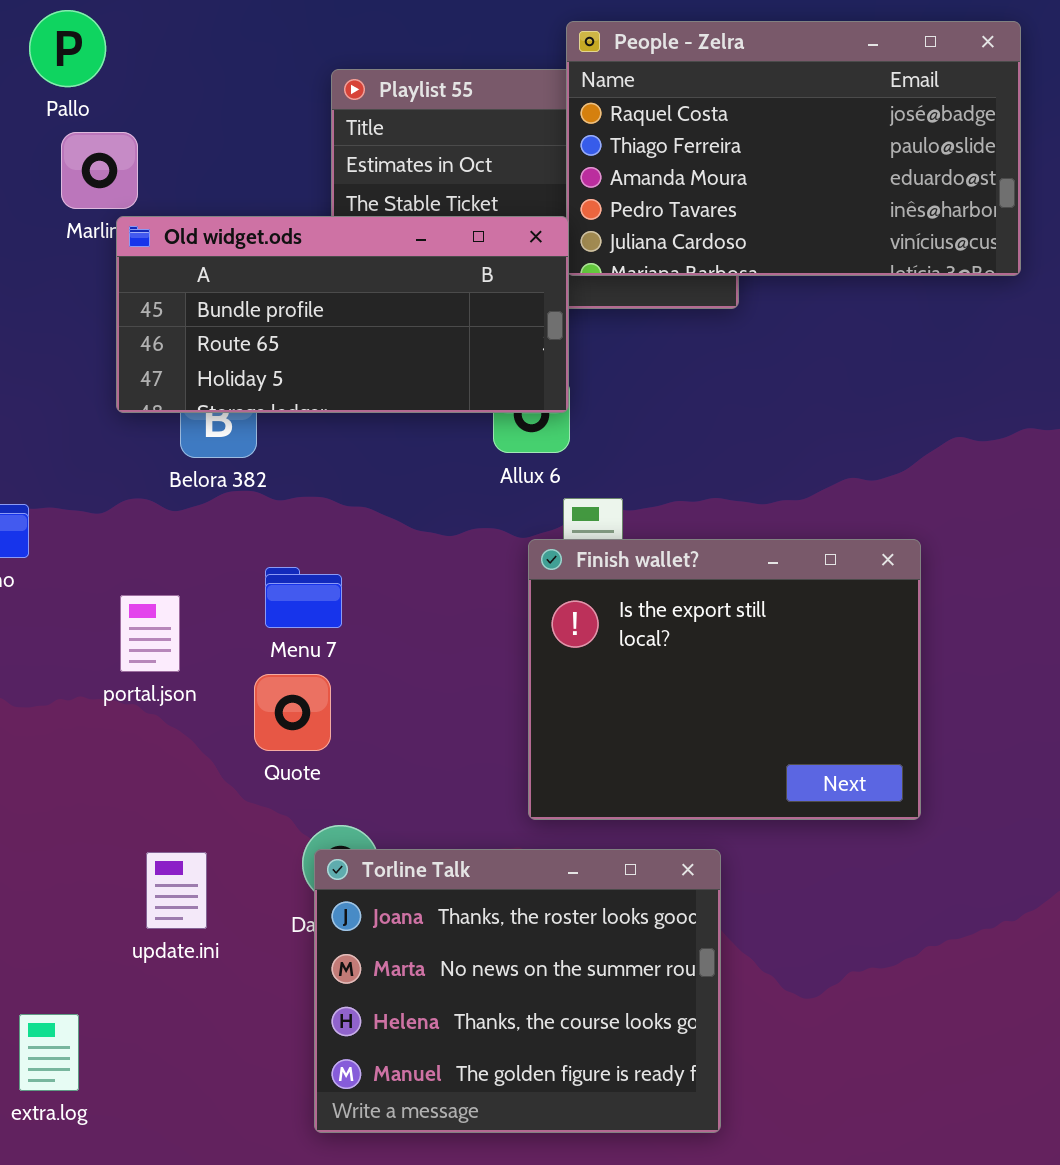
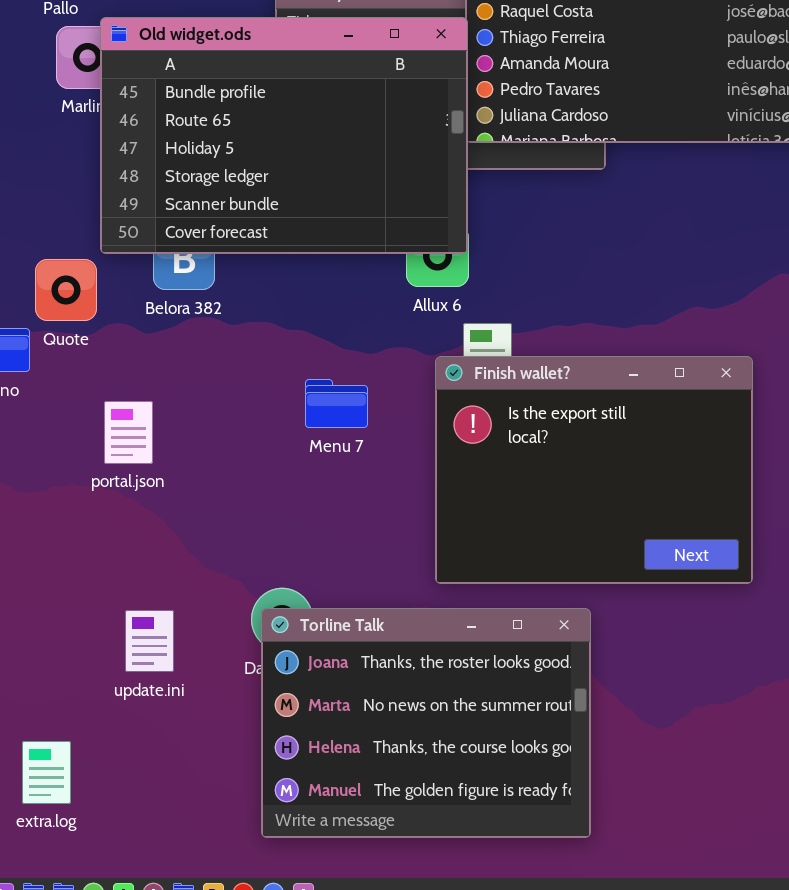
Old widget.ods: [116,216,569,413] -> [100,17,468,254], resized
Menu 7: [265,567,342,628] -> [305,379,368,428], moved
Quote: [254,674,331,751] -> [35,259,97,321], moved

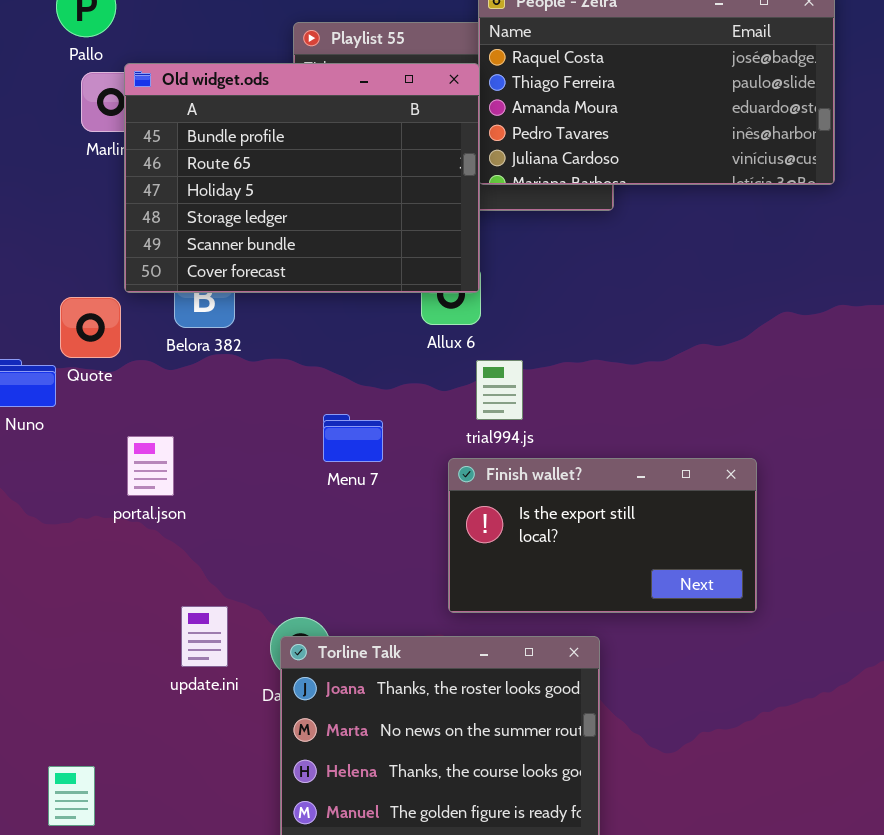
Finish wallet?: [435,356,753,584] -> [448,458,757,613], resized
update.ini: [125,610,174,672] -> [181,606,228,667], moved

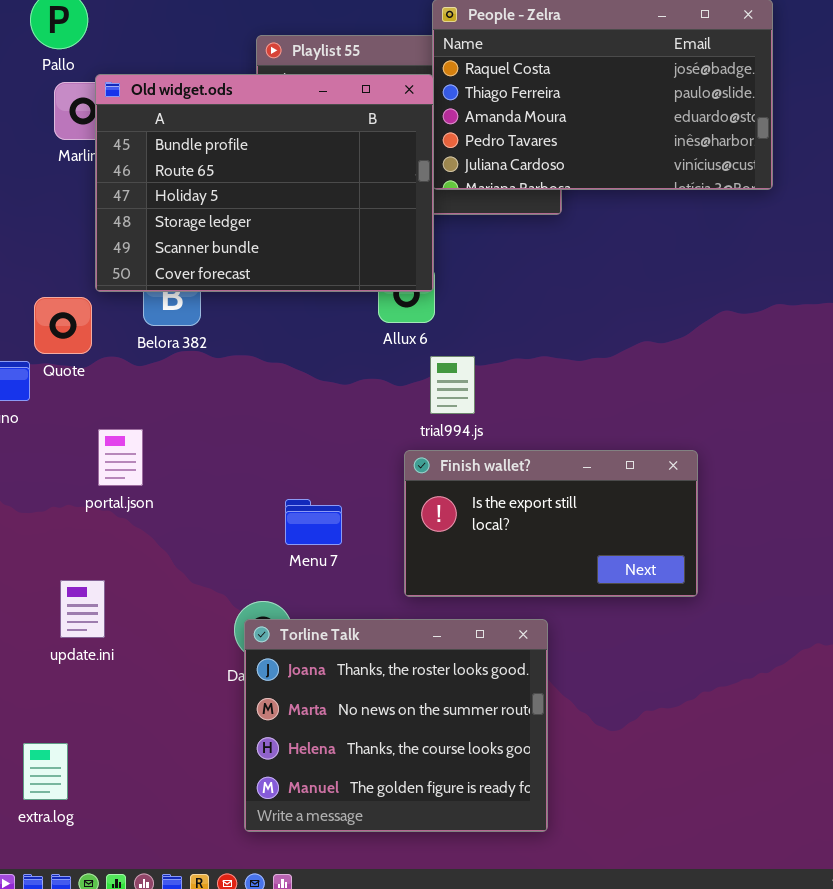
Menu 7: [323,414,383,462] -> [285,499,342,545], moved
update.ini: [181,606,228,667] -> [60,580,105,638], moved

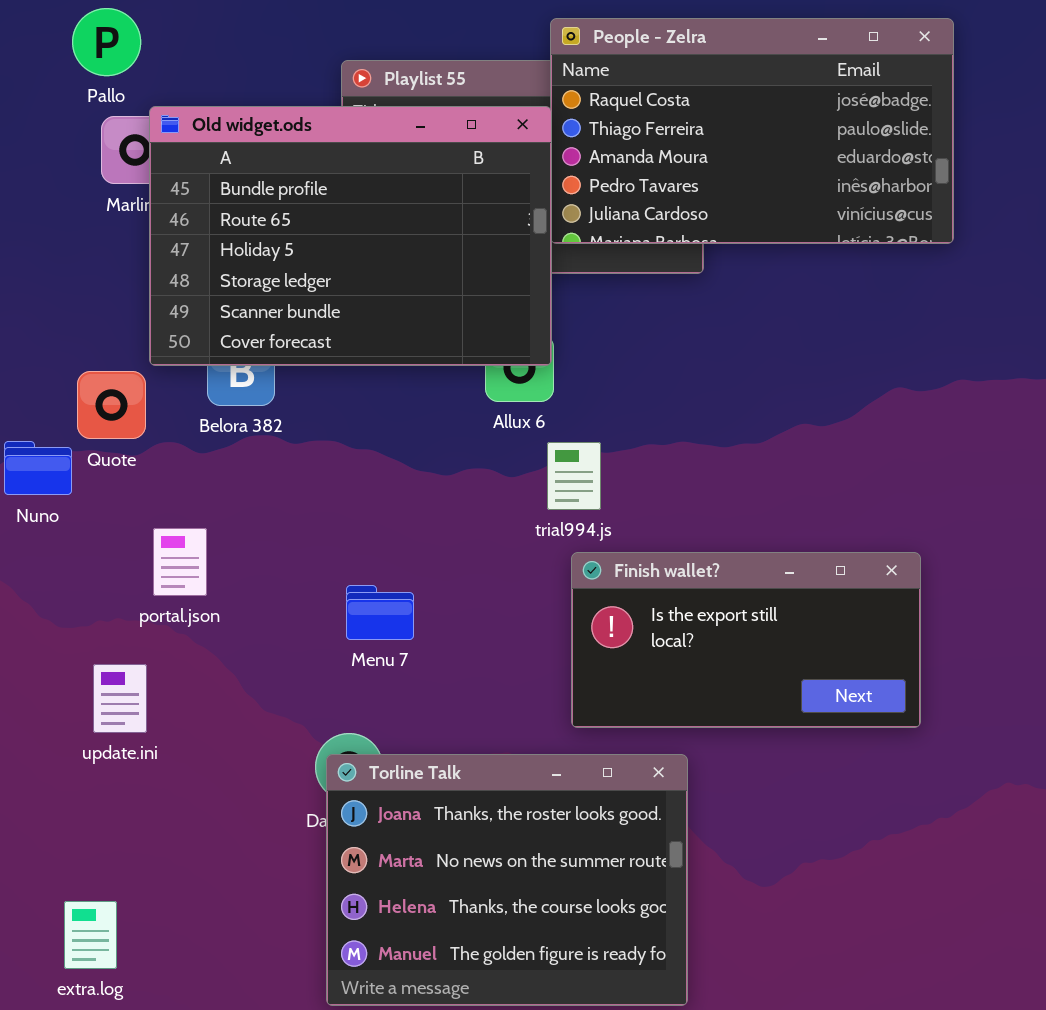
Finish wallet?: [404,450,698,597] -> [571,552,921,728], moved
Menu 7: [285,499,342,545] -> [346,585,414,640], moved
update.ini: [60,580,105,638] -> [93,664,147,733], moved

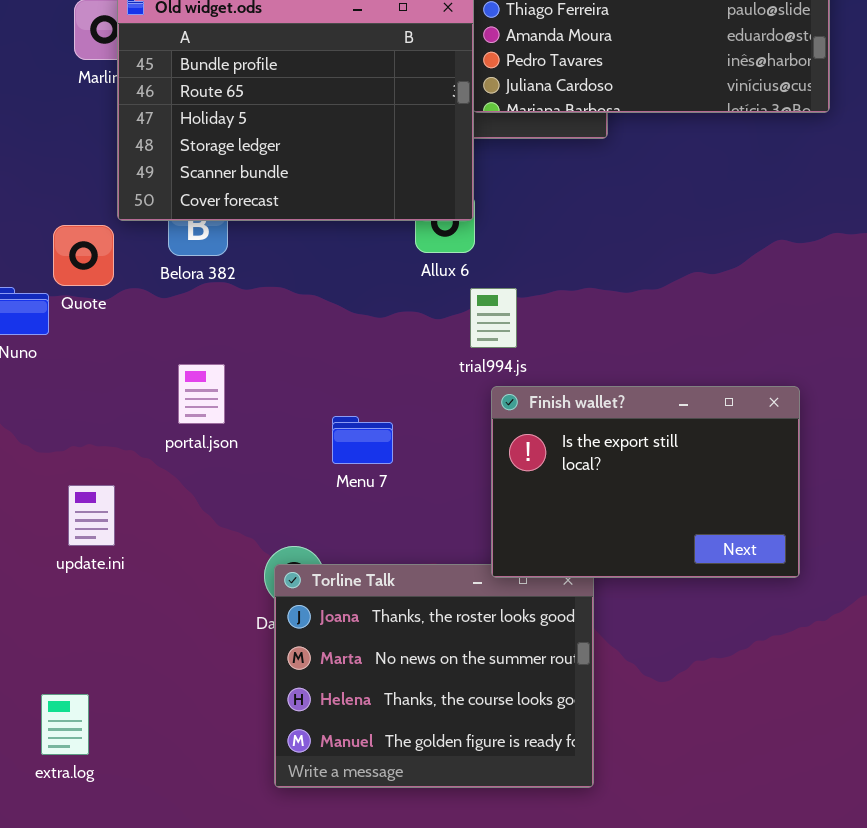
portal.json: [153,528,207,596] -> [178,364,225,424], moved
Finish wallet?: [571,552,921,728] -> [491,386,800,578], resized
Menu 7: [346,585,414,640] -> [332,416,393,464], moved

